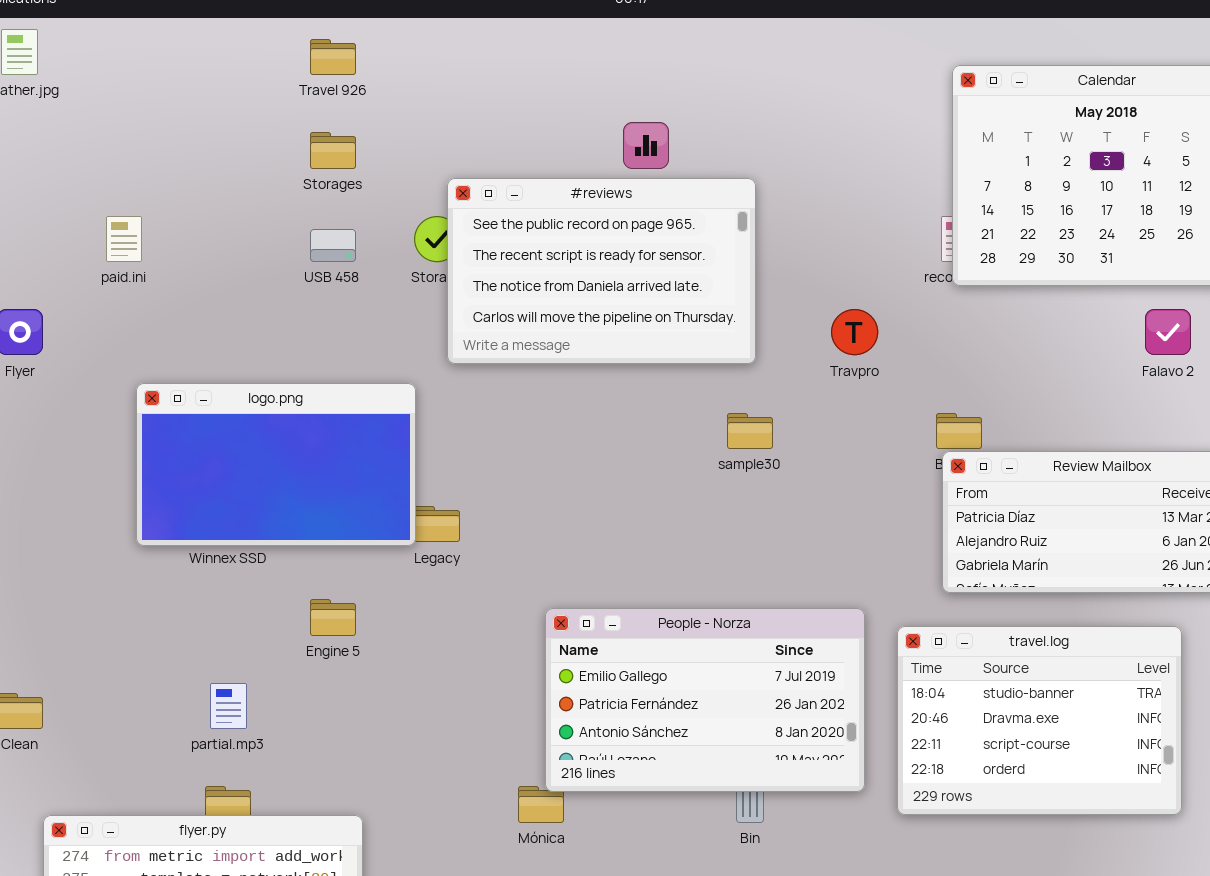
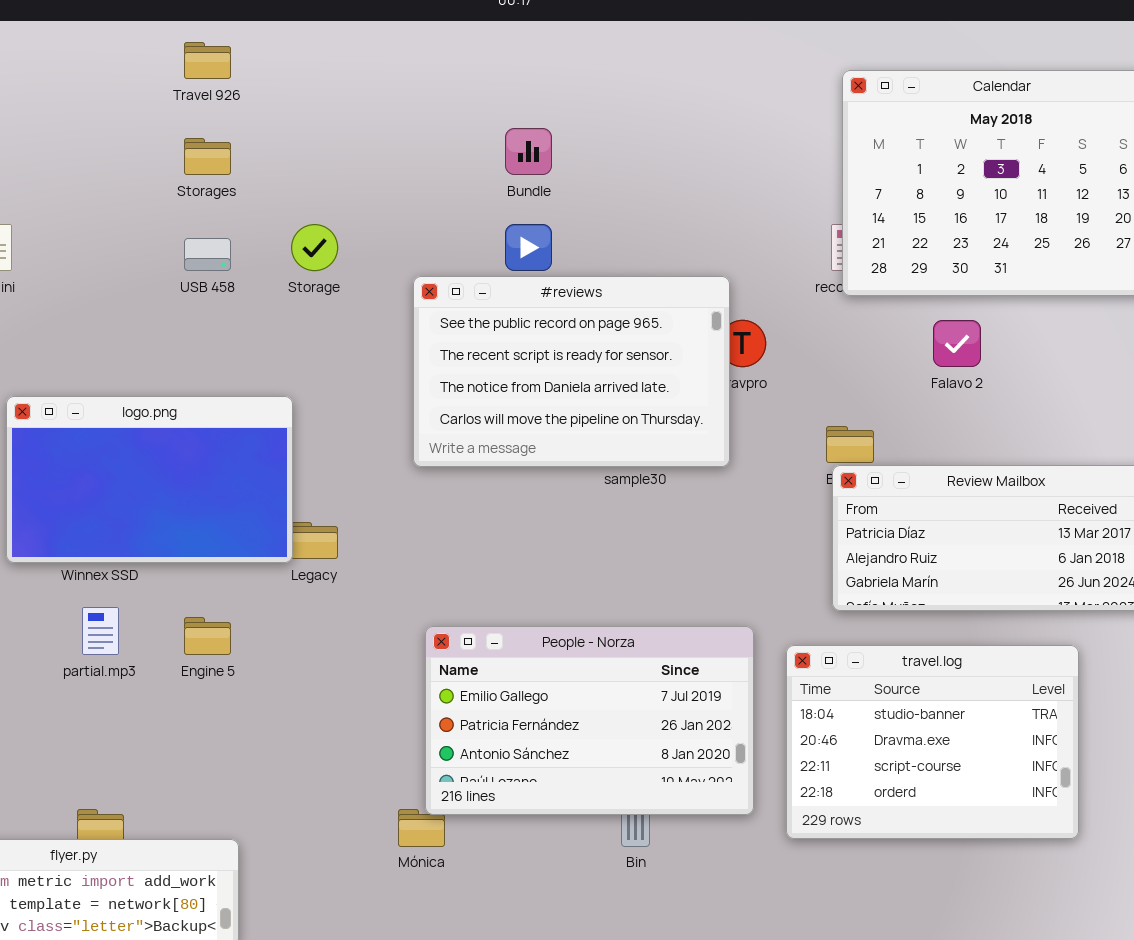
#reviews: [447,178,756,364] -> [413,276,730,467], moved
Falavo 2: [1145,309,1191,355] -> [933,320,981,367], moved
partial.mp3: [210,683,247,729] -> [82,607,119,655], moved

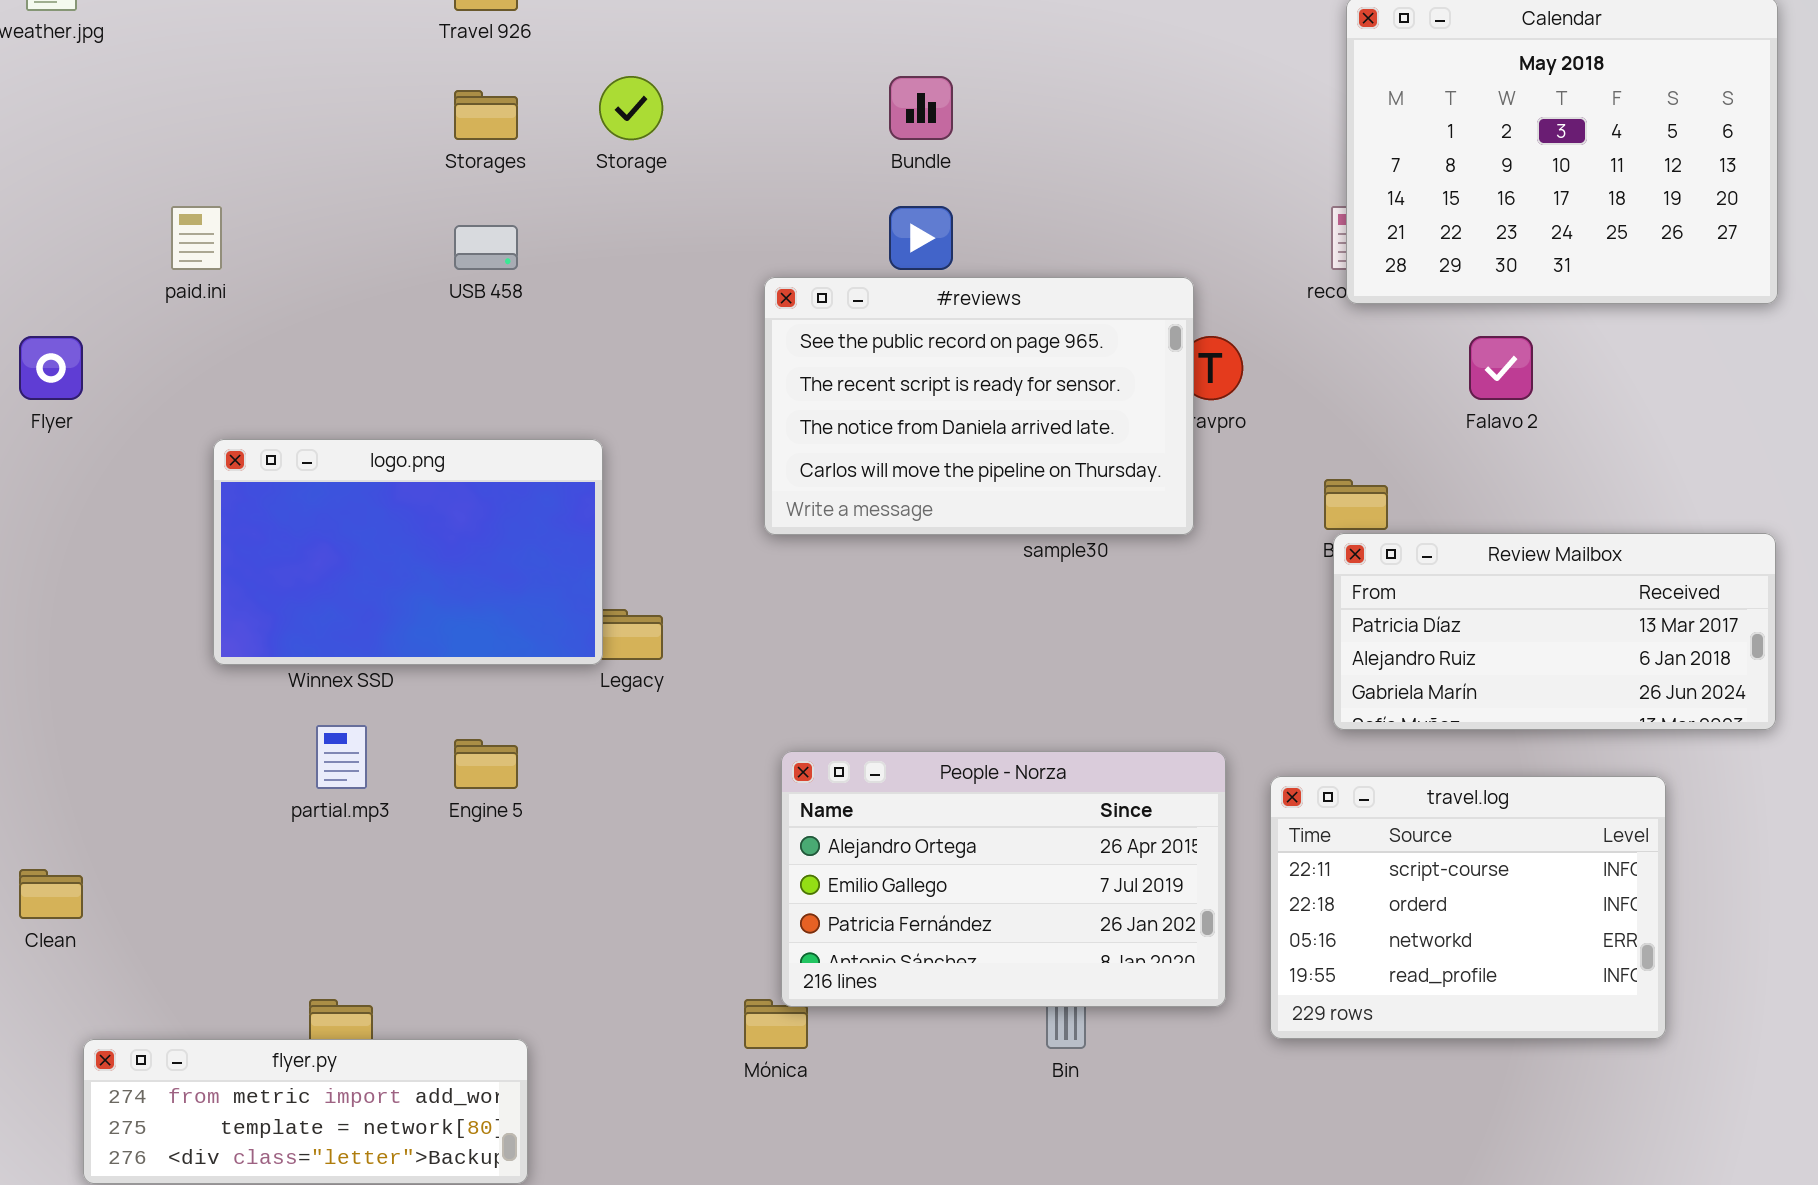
Storage: [291,224,338,271] -> [599,76,663,140], moved
People - Norza: [425,626,754,815] -> [781,751,1226,1007], scrolled up 1 row
travel.log: [786,645,1079,839] -> [1270,776,1666,1039], scrolled down 2 rows

